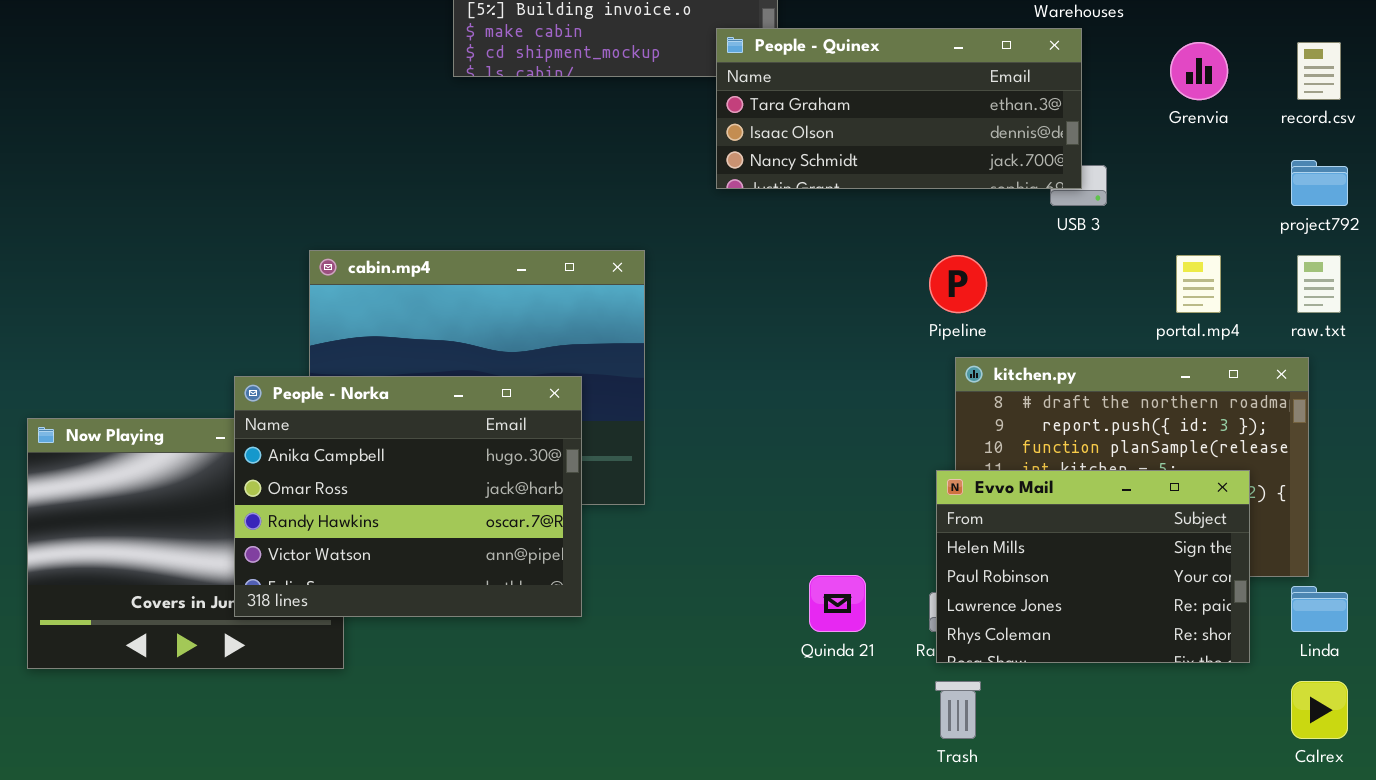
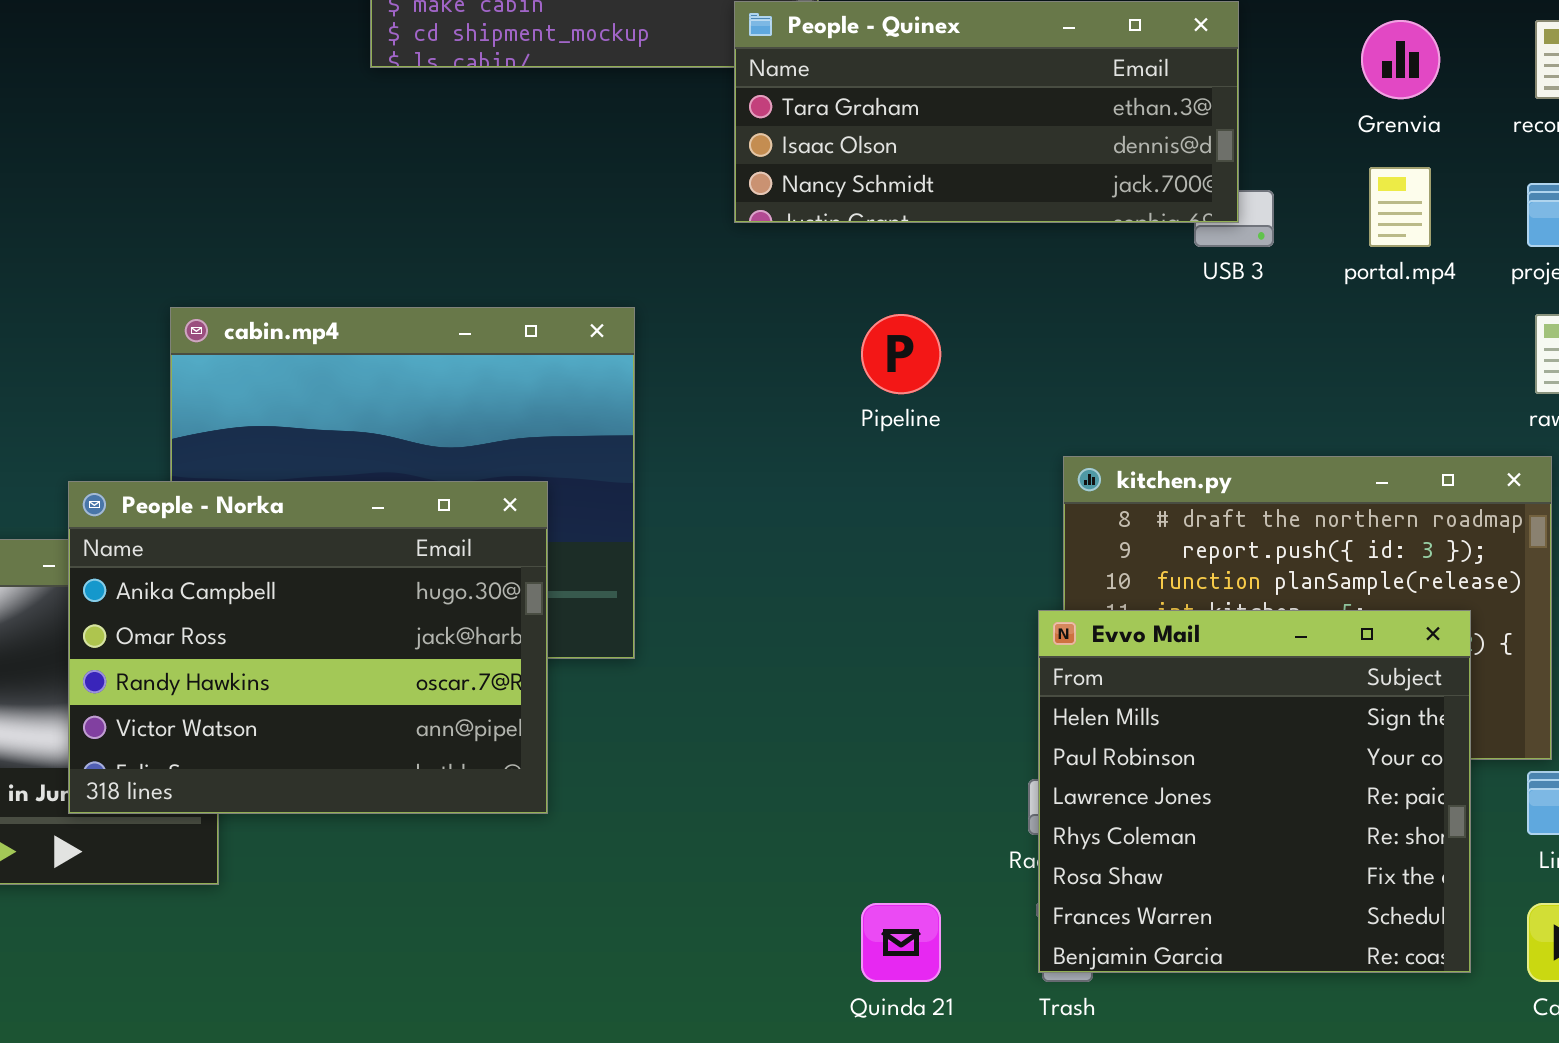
Pipeline: [929,255,987,313] -> [861,314,941,394], moved
portal.mp4: [1176,255,1221,313] -> [1369,167,1431,247], moved
Evvo Mail: [936,470,1250,663] -> [1038,610,1471,973], resized
Quinda 21: [809,575,866,632] -> [861,903,941,982], moved

